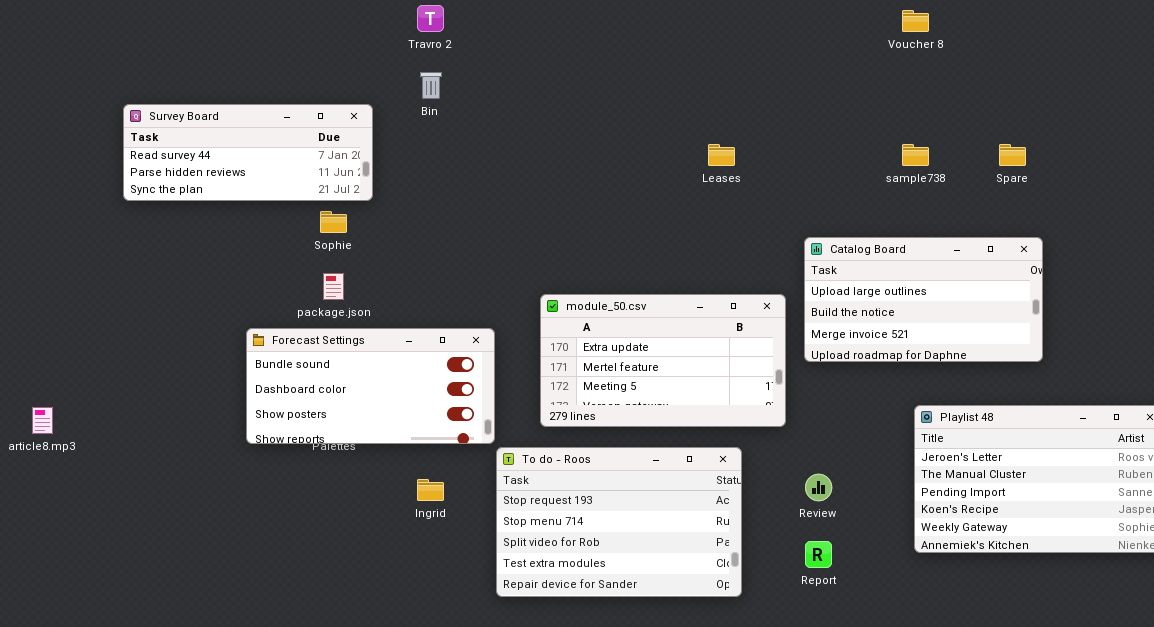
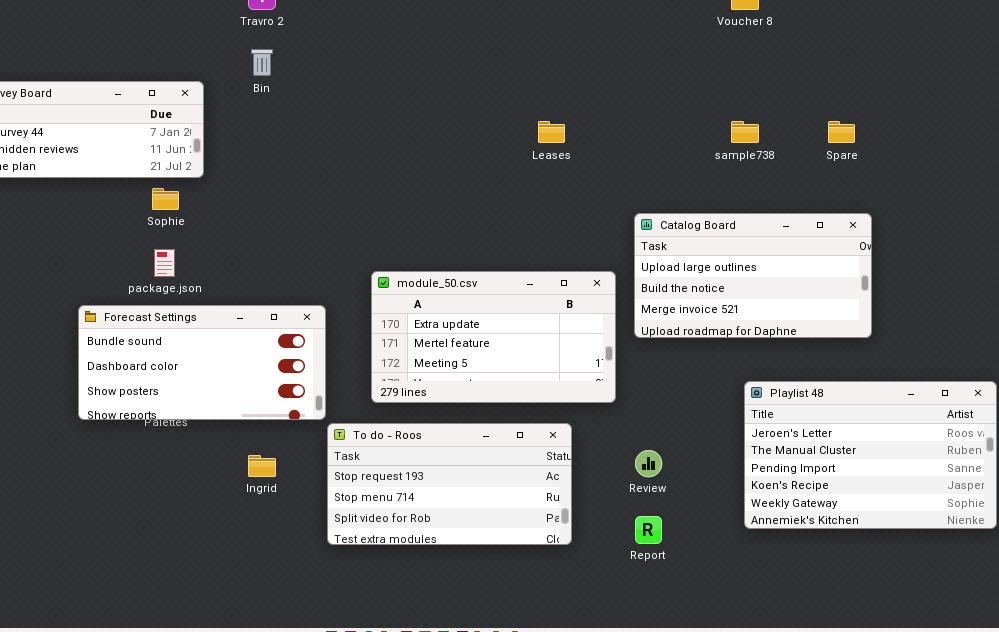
To do - Roos: [496,447,742,597] -> [327,423,572,545], resized

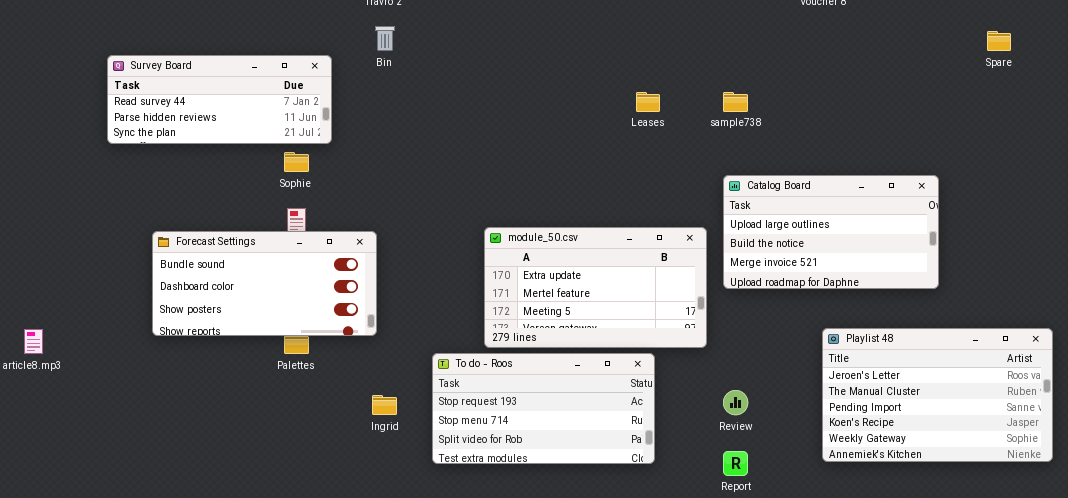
sample738: [731,121,759,143] -> [723,92,748,112], moved
Spare: [828,121,855,143] -> [987,31,1011,51], moved
Forecast Settings: [78,305,326,420] -> [152,231,377,336], moved
To do - Roos: [327,423,572,545] -> [432,353,655,464], moved

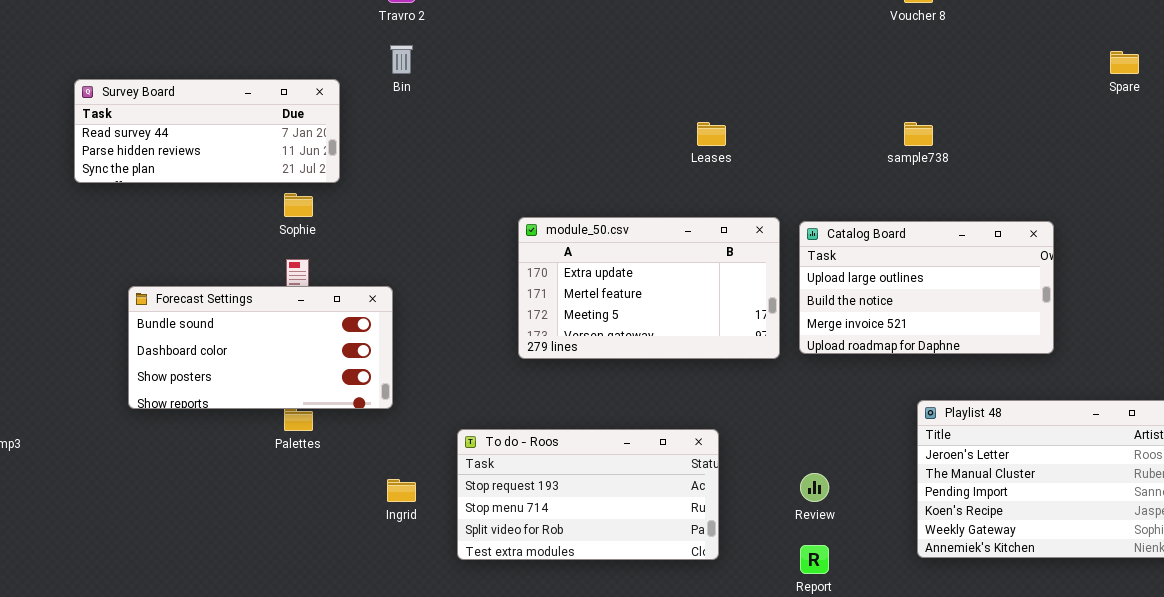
sample738: [723,92,748,112] -> [904,122,933,146], moved
module_50.csv: [484,227,707,348] -> [518,217,780,359], moved

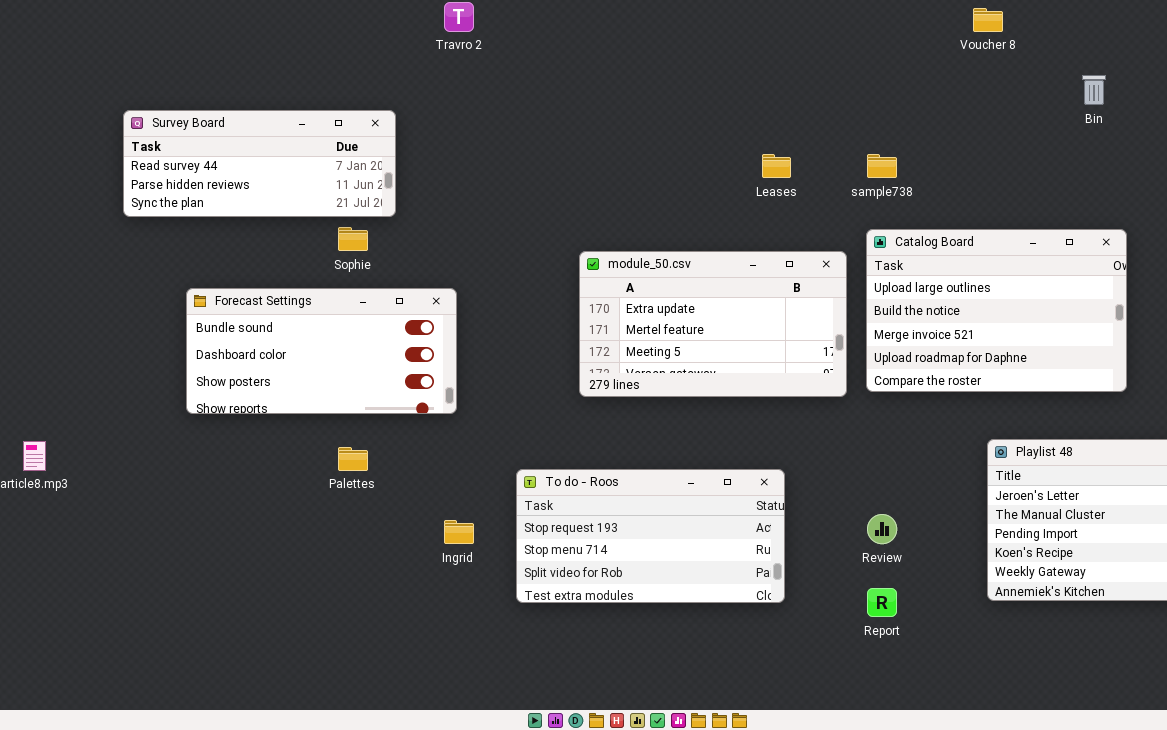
Bin: [390,45,413,74] -> [1082,75,1106,105], moved
sample738: [904,122,933,146] -> [867,154,897,178], moved
Catalog Board: [799,221,1054,354] -> [866,229,1127,392], resized
Forecast Settings: [128,286,393,409] -> [186,288,457,414], moved

